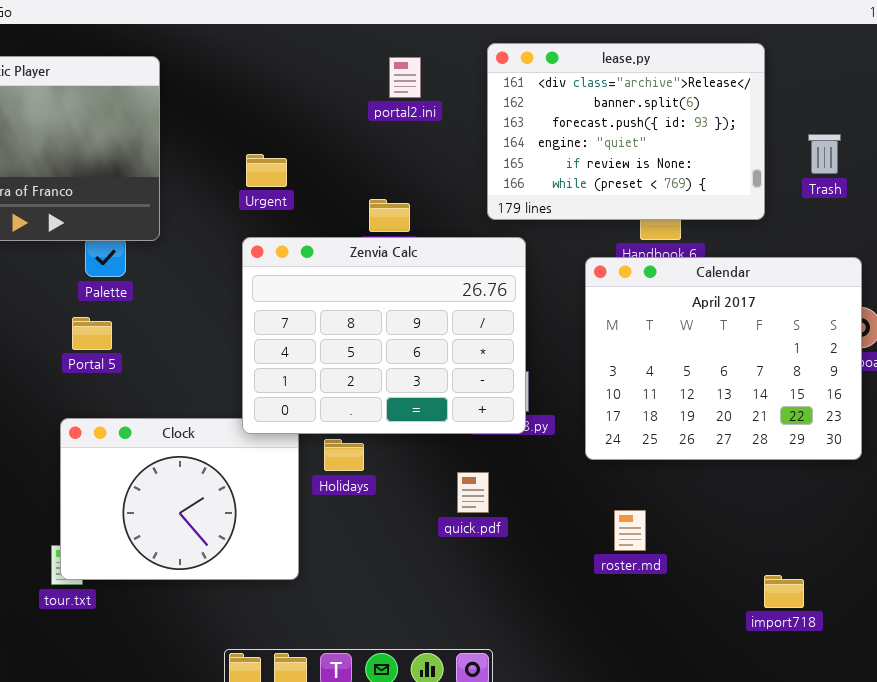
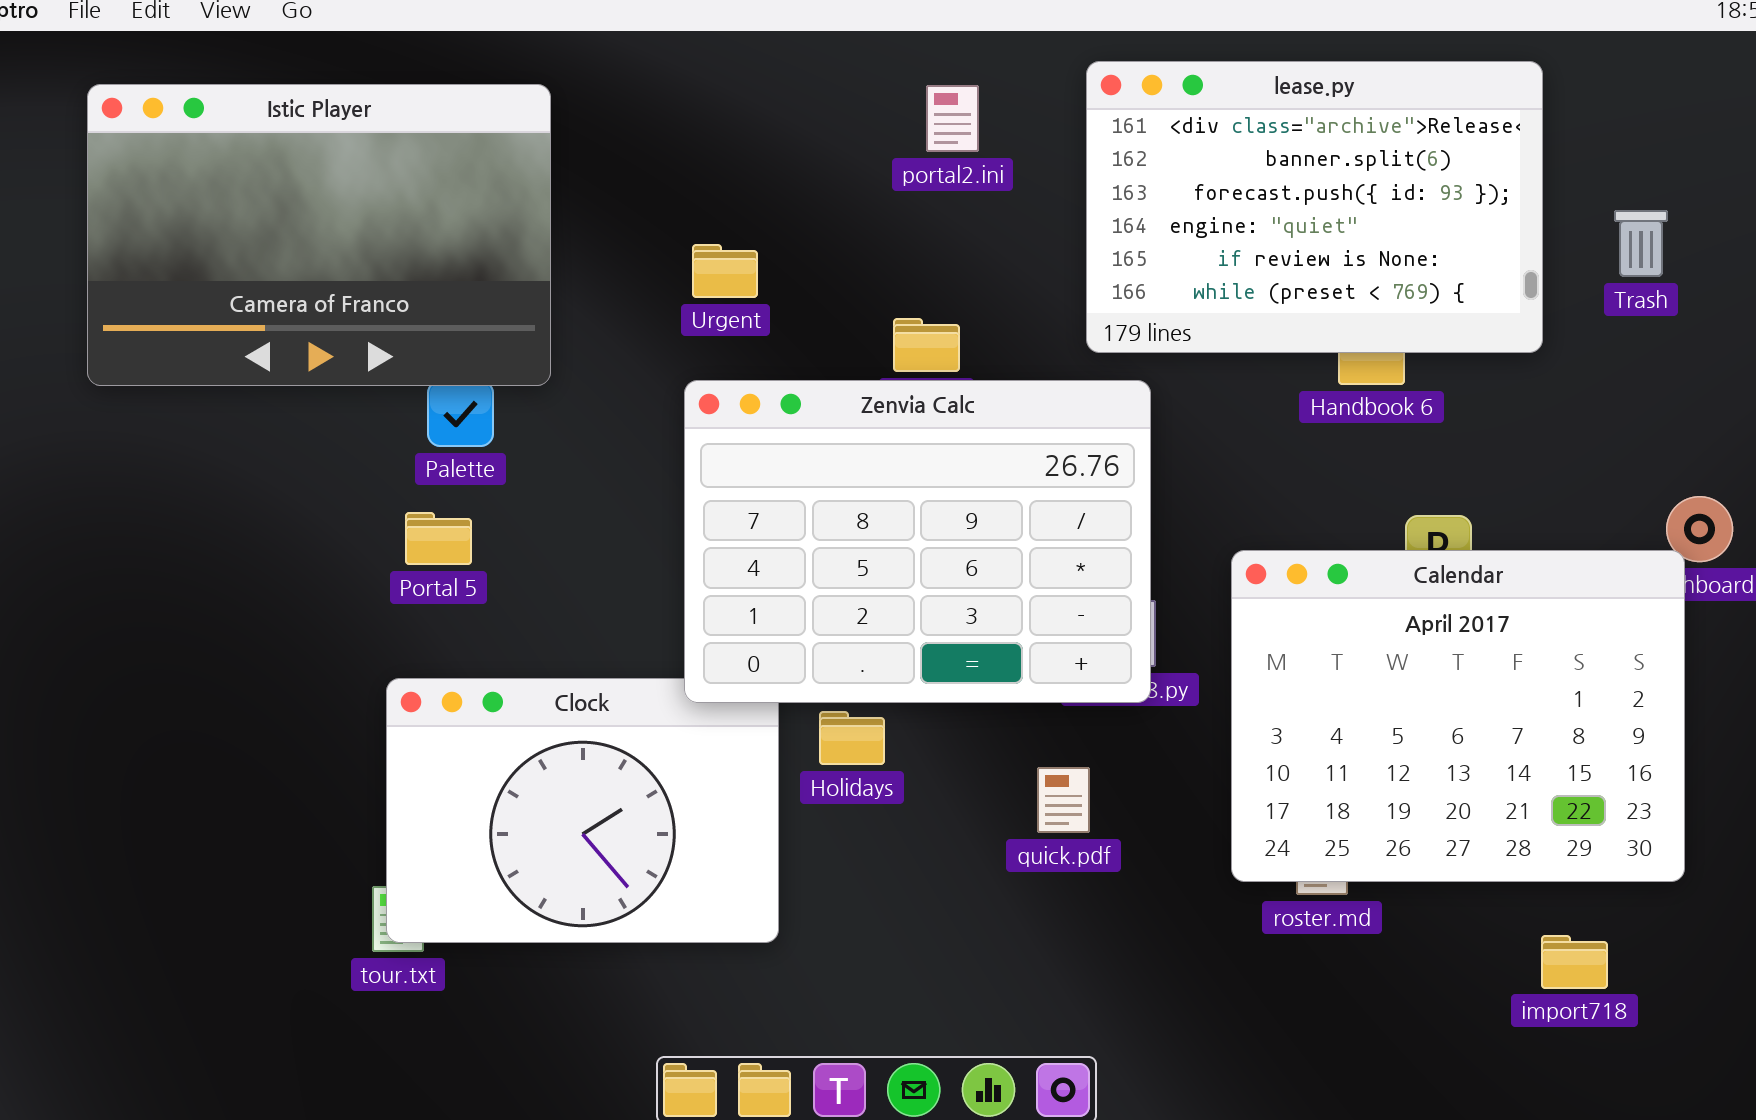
Calendar: [585,257,862,460] -> [1231,550,1685,882], moved

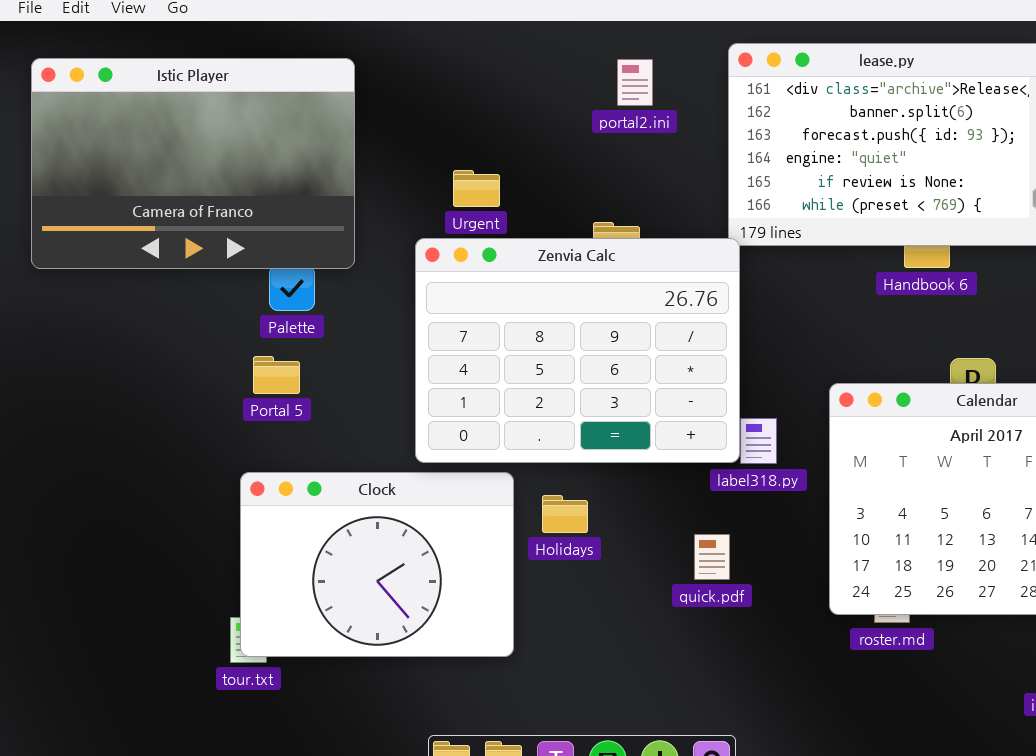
Zenvia Calc: [684,380,1151,703] -> [415,238,740,463], moved

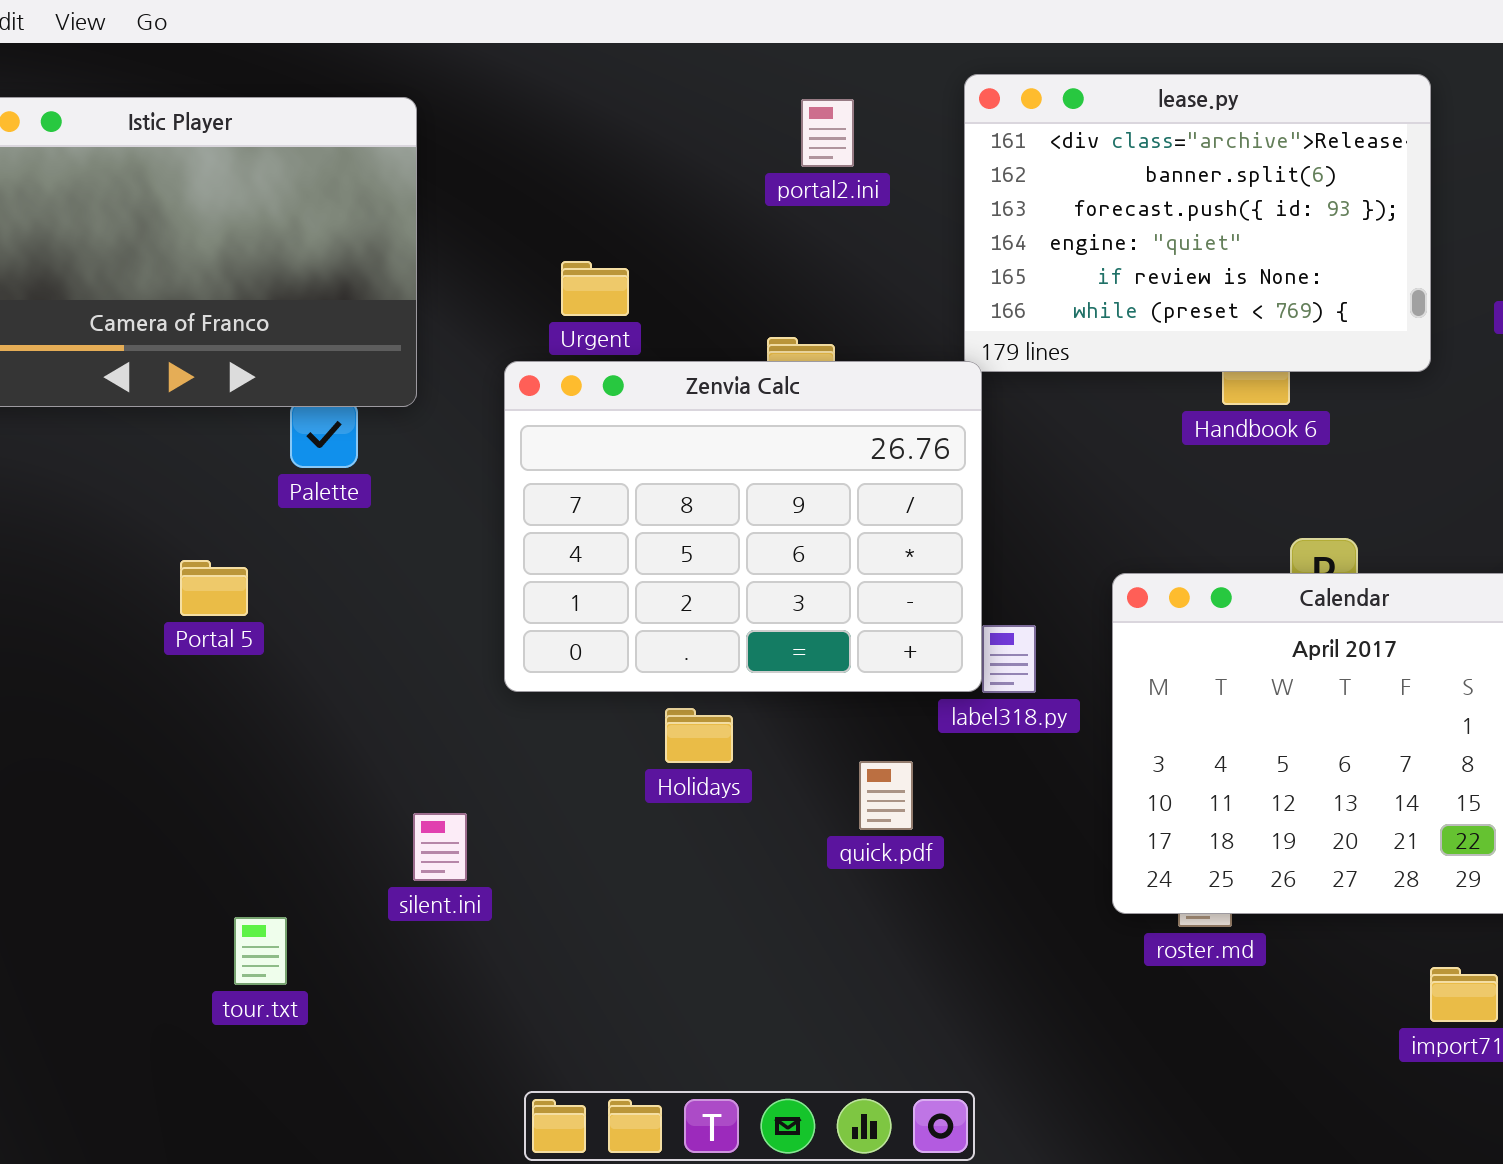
Portal 5: [253,356,300,394] -> [180,560,248,616], moved
Clock: [240,472,514,657] -> none, closed
Holidays: [542,495,588,533] -> [665,708,733,763], moved
quick.pdf: [694,534,730,580] -> [859,761,913,830], moved

